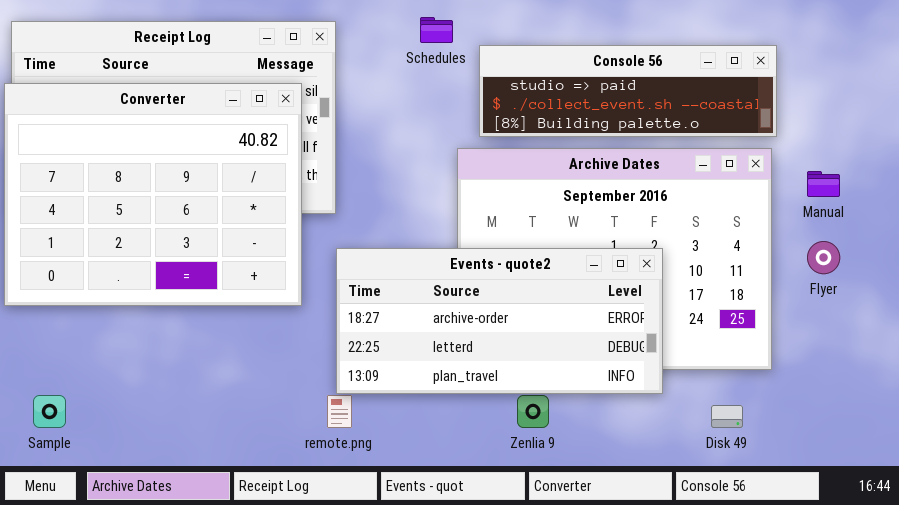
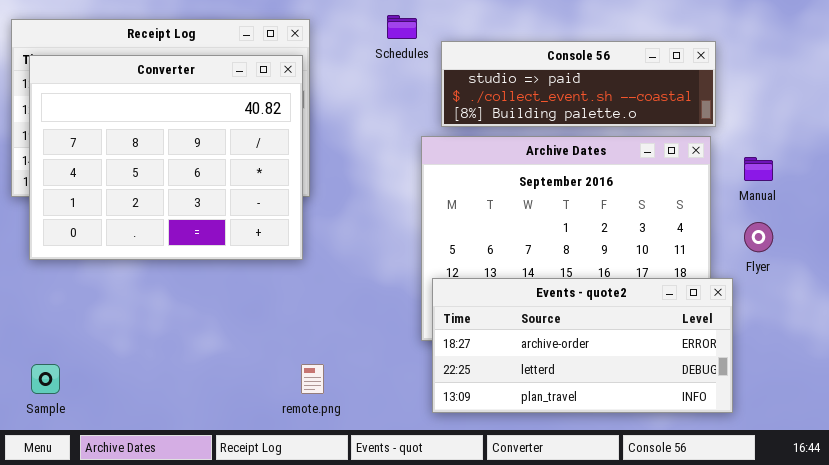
Converter: [4,83,302,306] -> [29,55,303,260], moved
Events - quote2: [336,248,663,394] -> [432,278,733,413], moved

